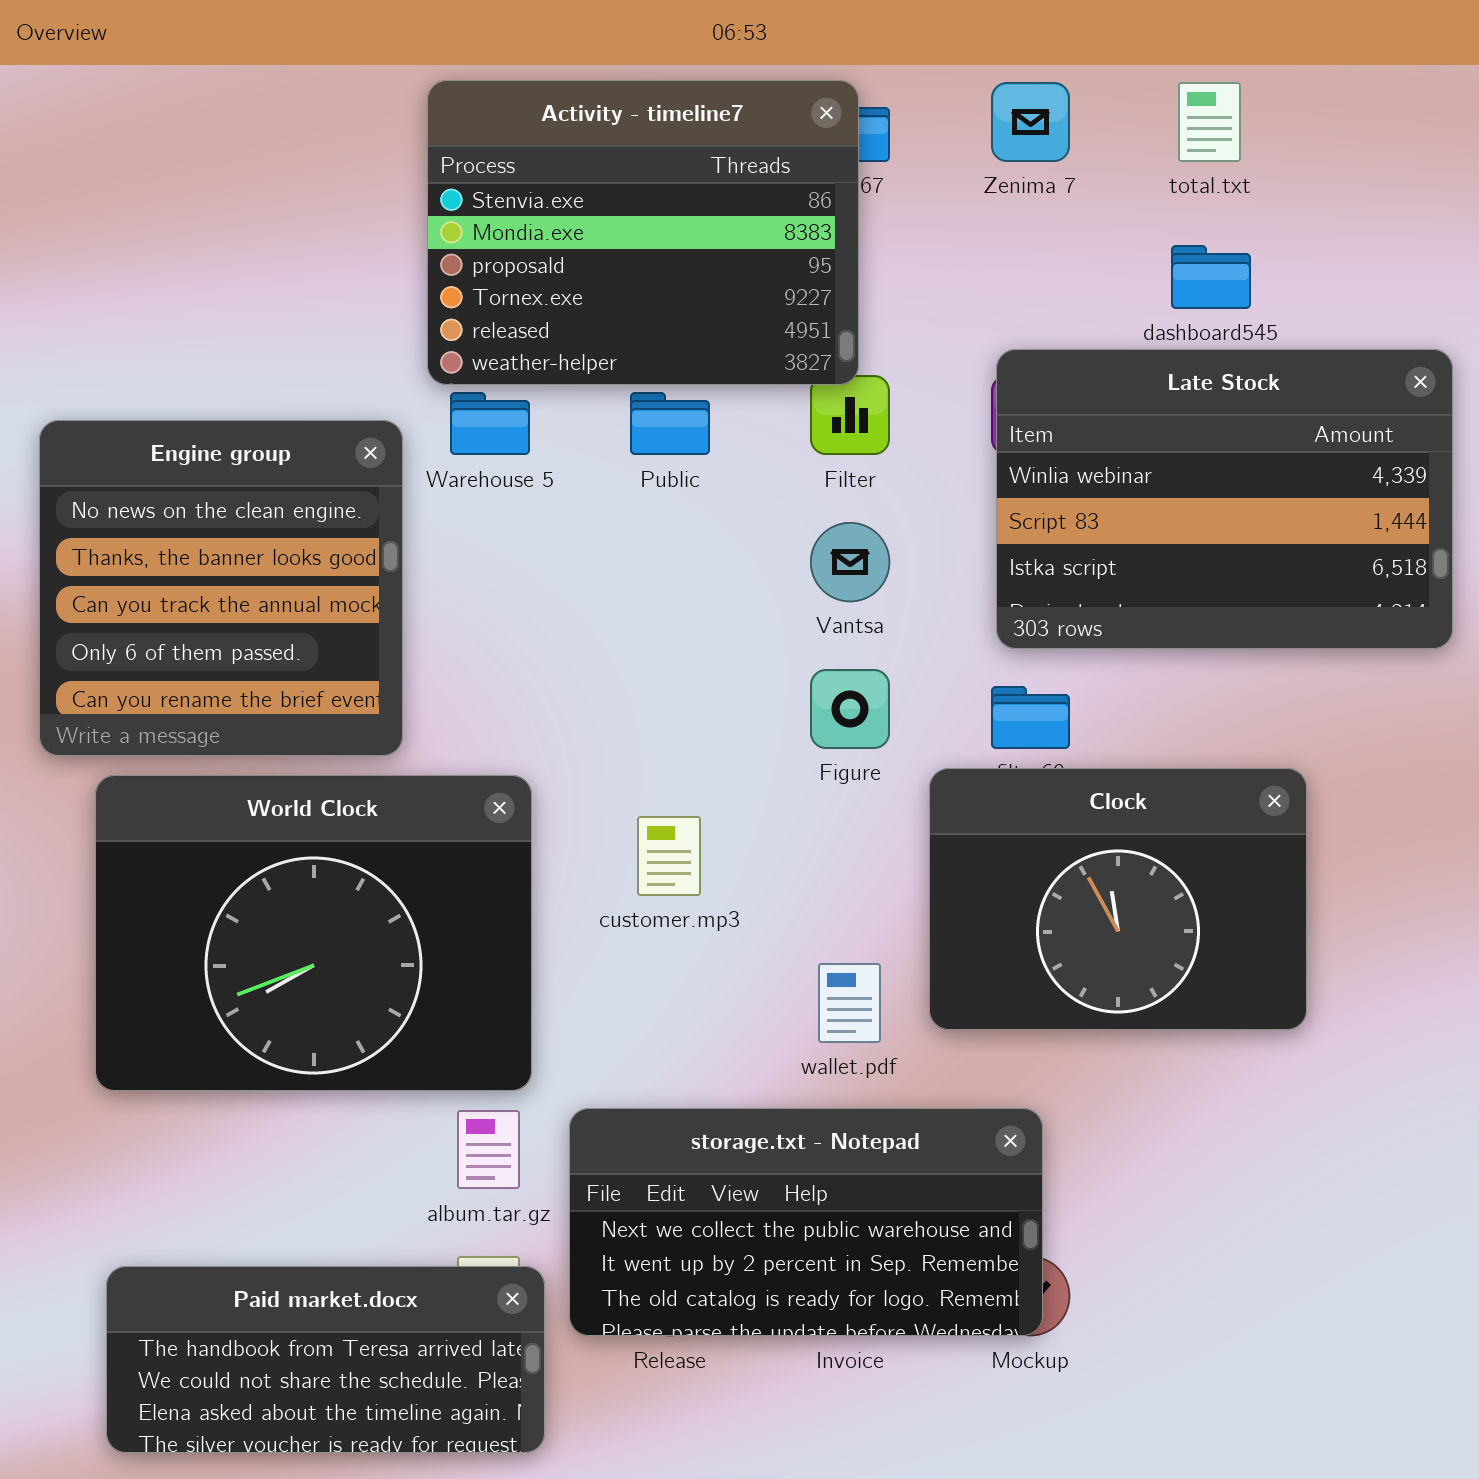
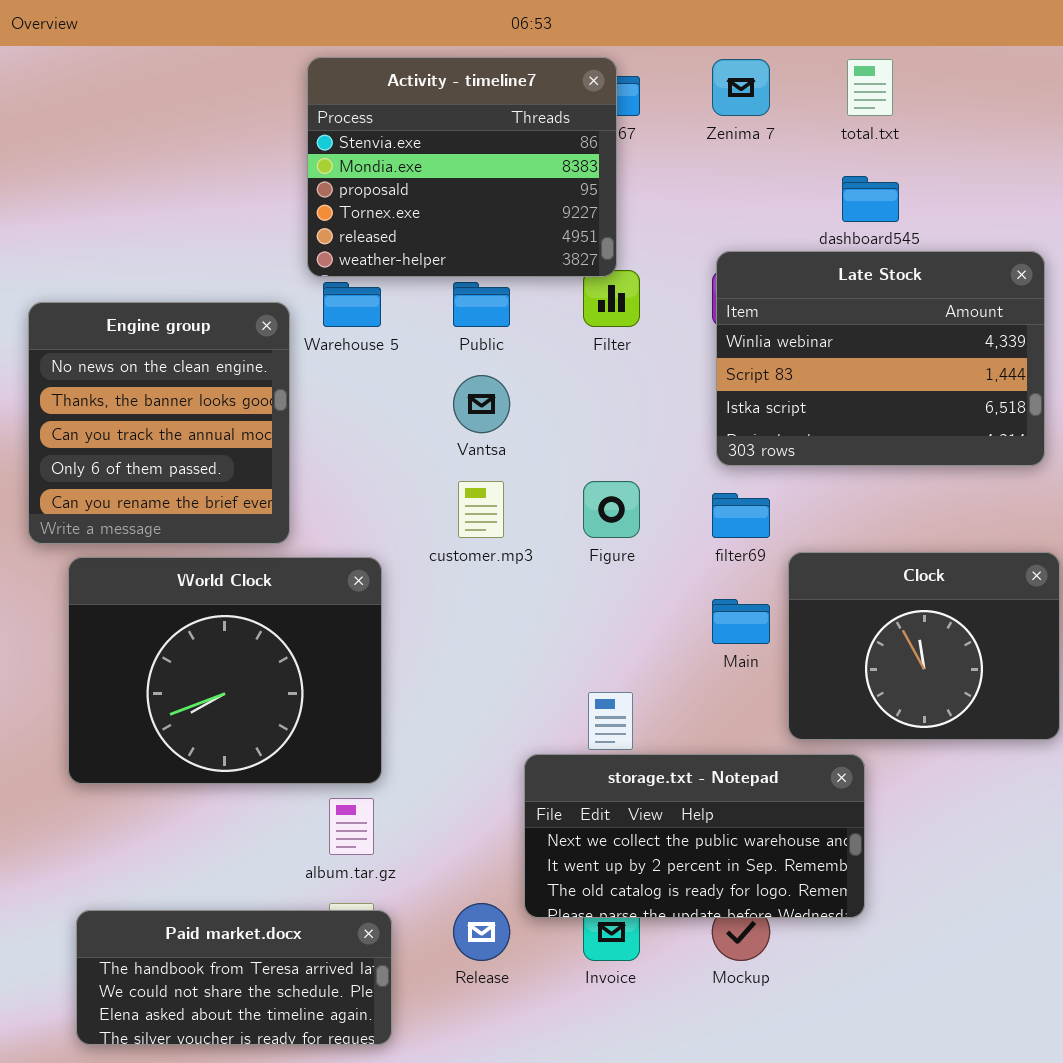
Vantsa: [810,522,890,602] -> [453,375,510,433], moved
Clock: [929,768,1307,1030] -> [788,552,1060,740], moved
customer.mp3: [637,816,701,896] -> [458,481,504,538], moved
storage.txt - Notepad: [569,1108,1043,1336] -> [524,754,865,918], moved

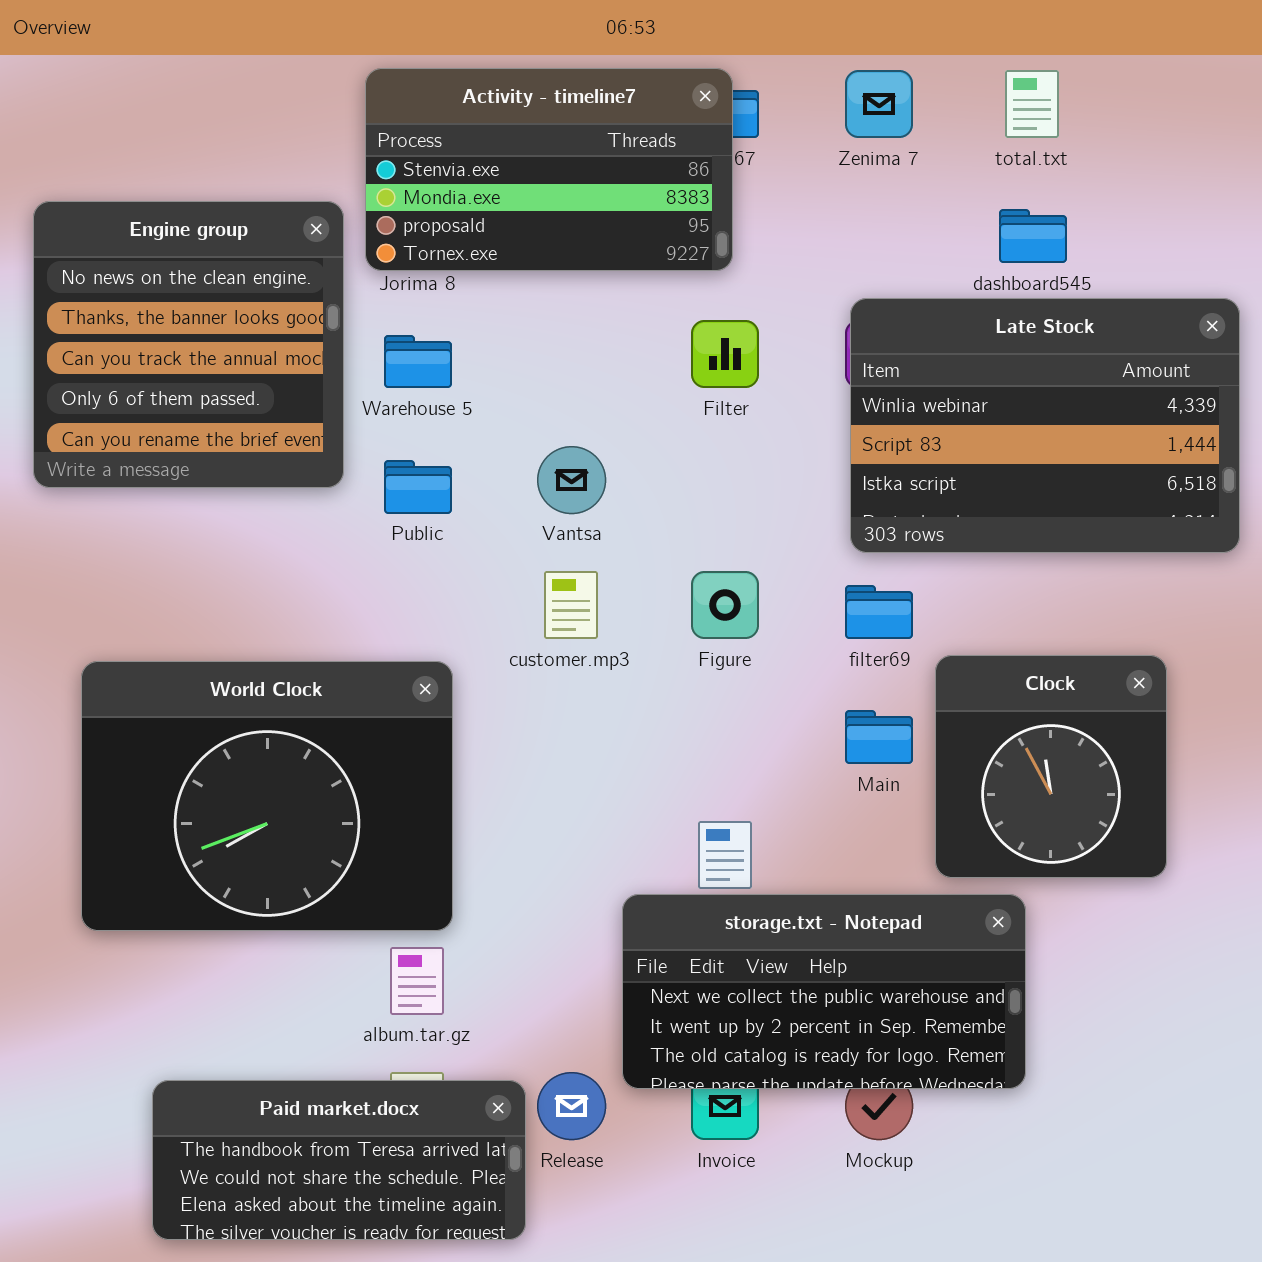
Activity - timeline7: [307,57,617,277] -> [365,68,733,271], resized
Public: [453,282,510,327] -> [384,460,452,514], moved
Engine group: [28,302,290,544] -> [33,201,344,488], moved
Clock: [788,552,1060,740] -> [935,655,1167,878], resized
Paid market.docx: [76,910,392,1045] -> [152,1080,526,1240], moved

